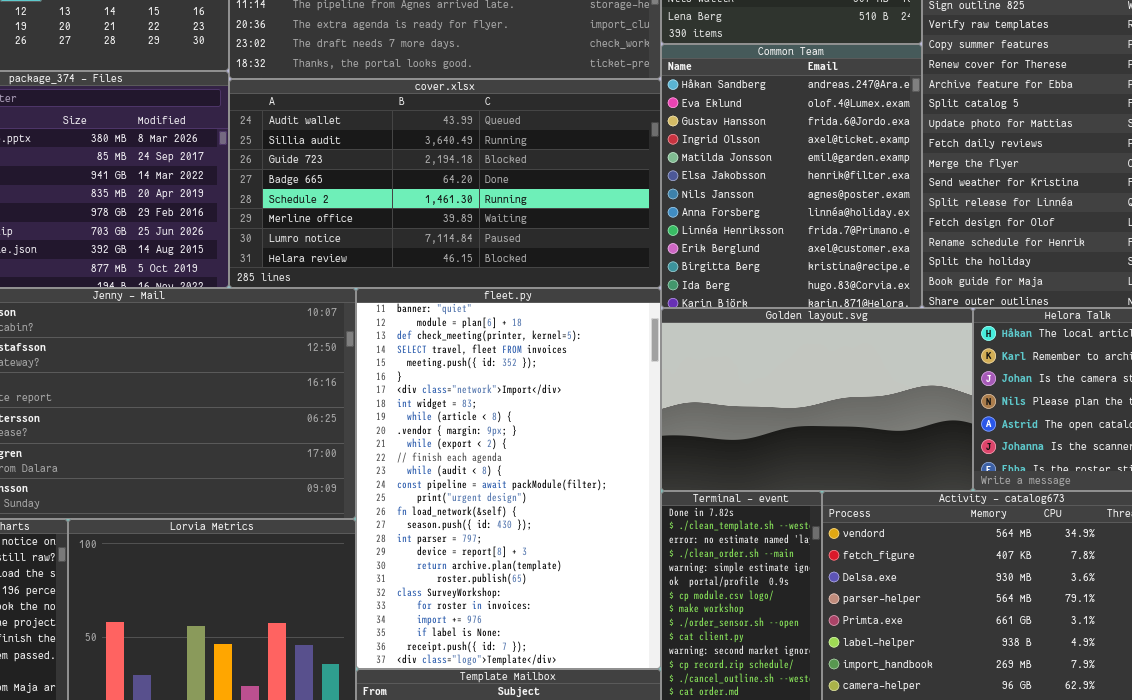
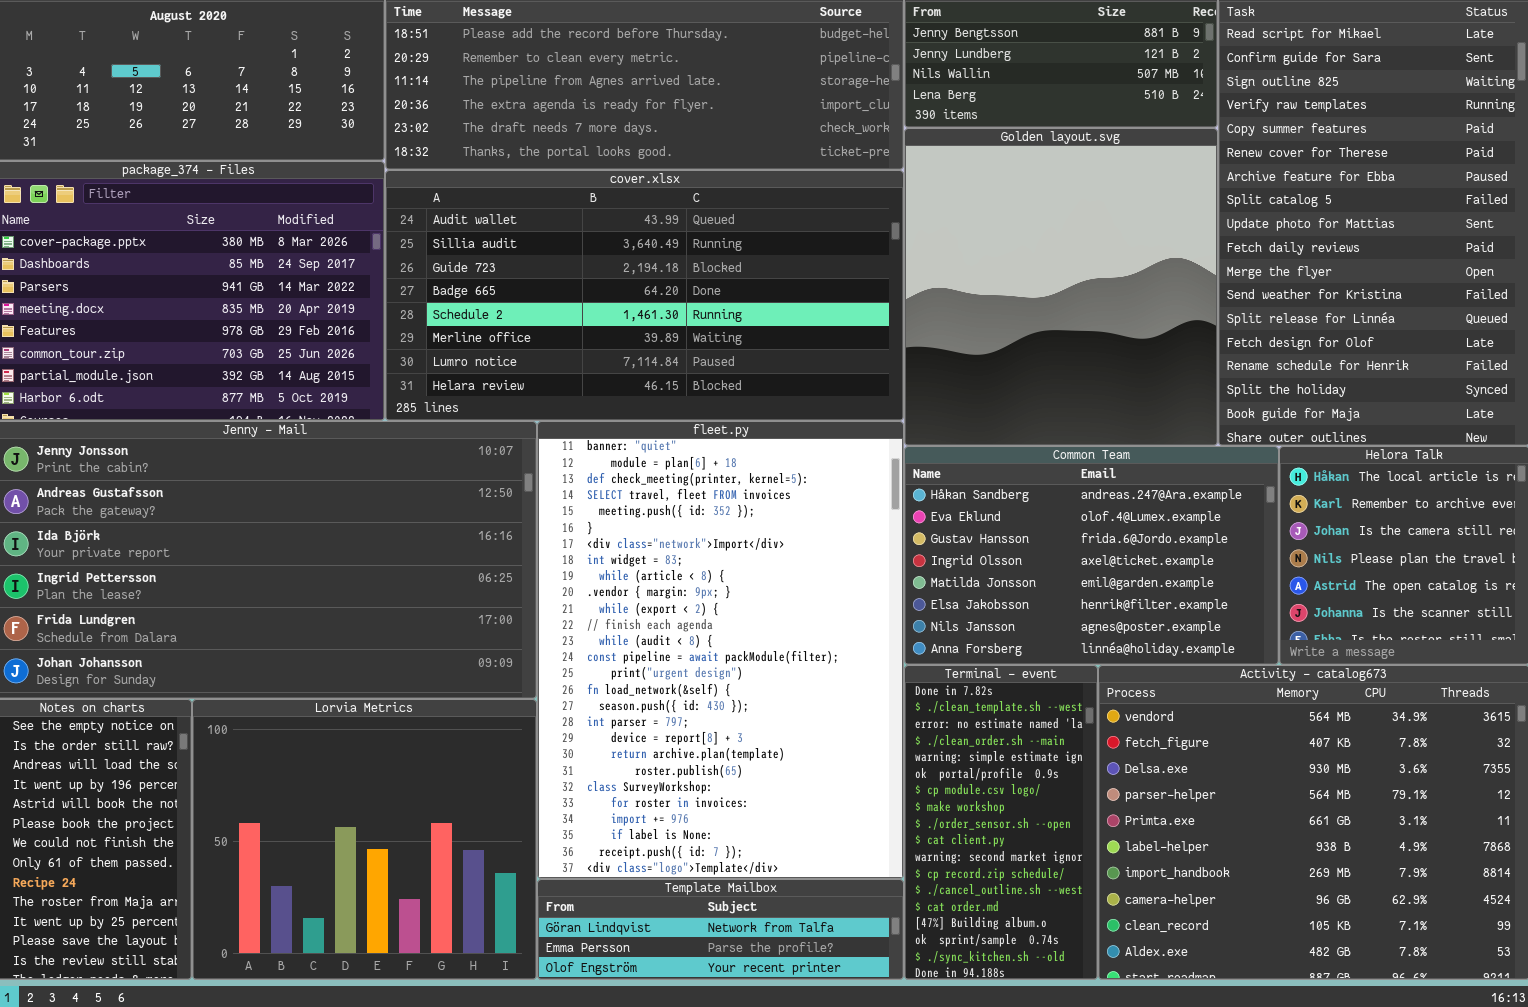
Common Team: [661,44,922,308] -> [904,446,1279,665], moved, resized
Golden layout.svg: [661,308,973,491] -> [904,128,1218,446], moved, resized

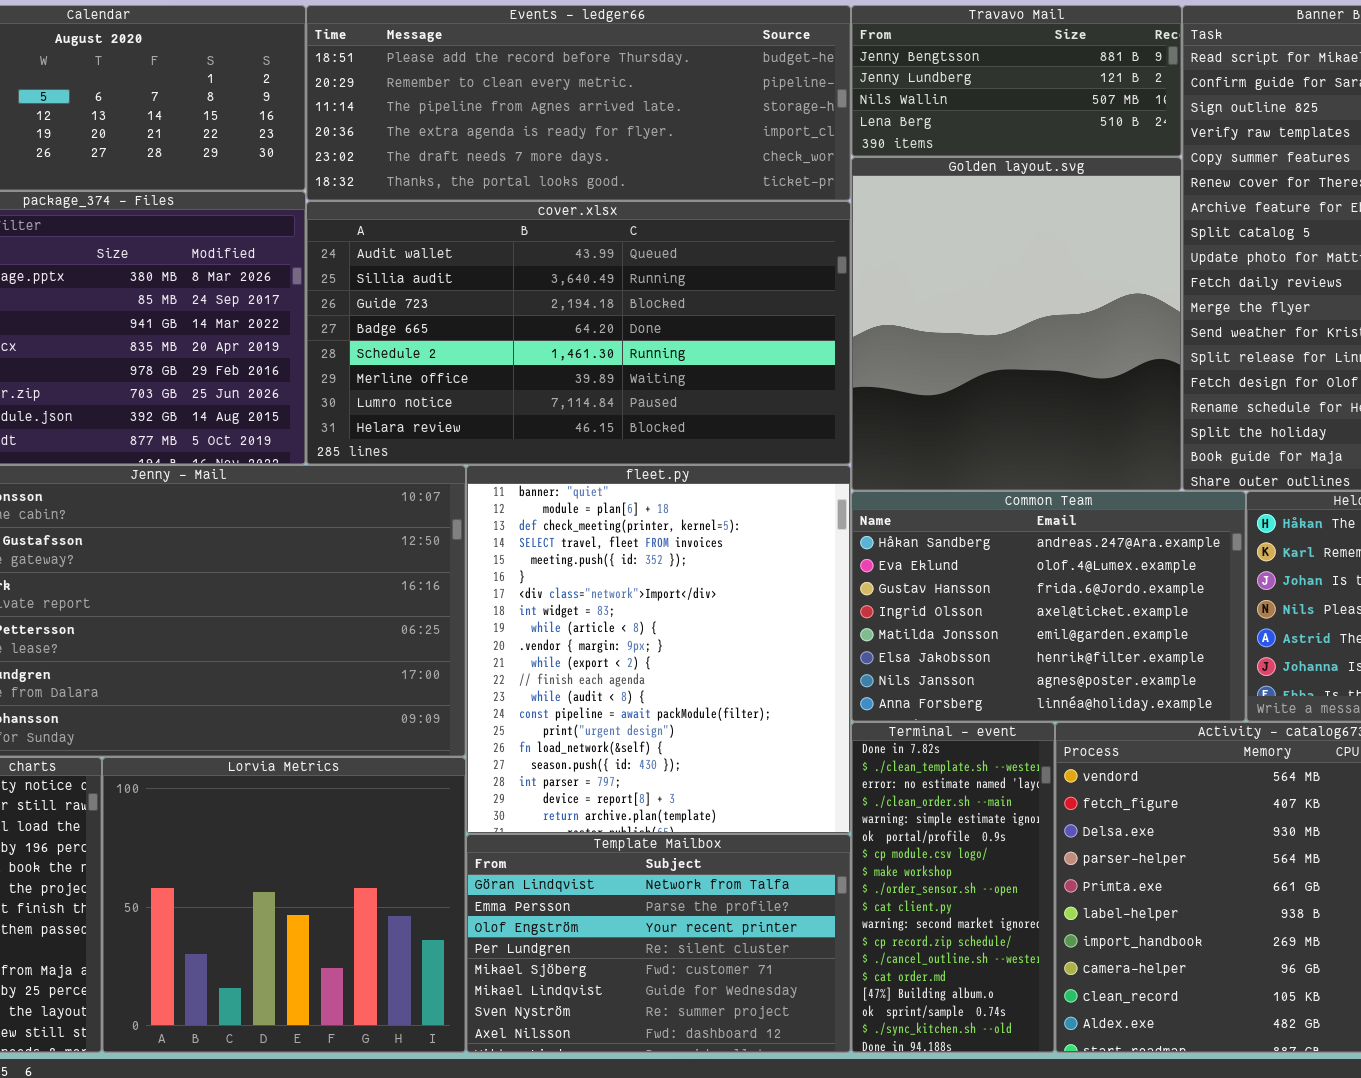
fleet.py: [537,421,904,879] -> [466,465,851,834], resized
Template Mailbox: [537,879,904,980] -> [466,834,851,1053], resized

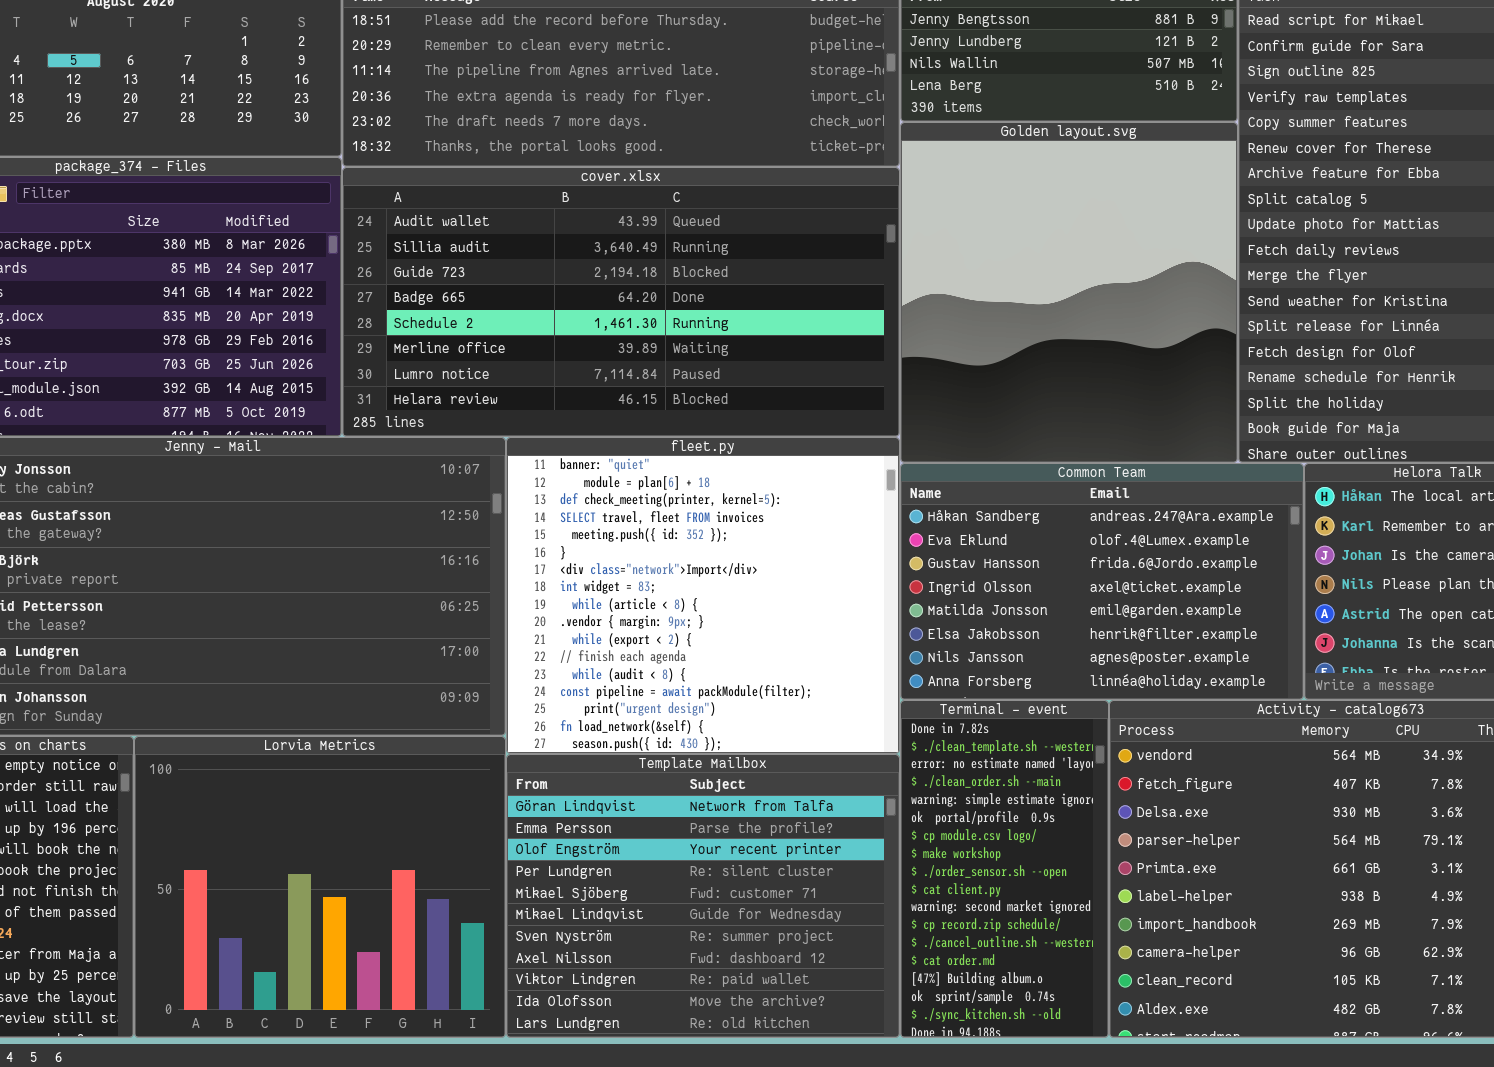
fleet.py: [466,465,851,834] -> [506,437,900,754], resized
Template Mailbox: [466,834,851,1053] -> [506,754,900,1038], resized

